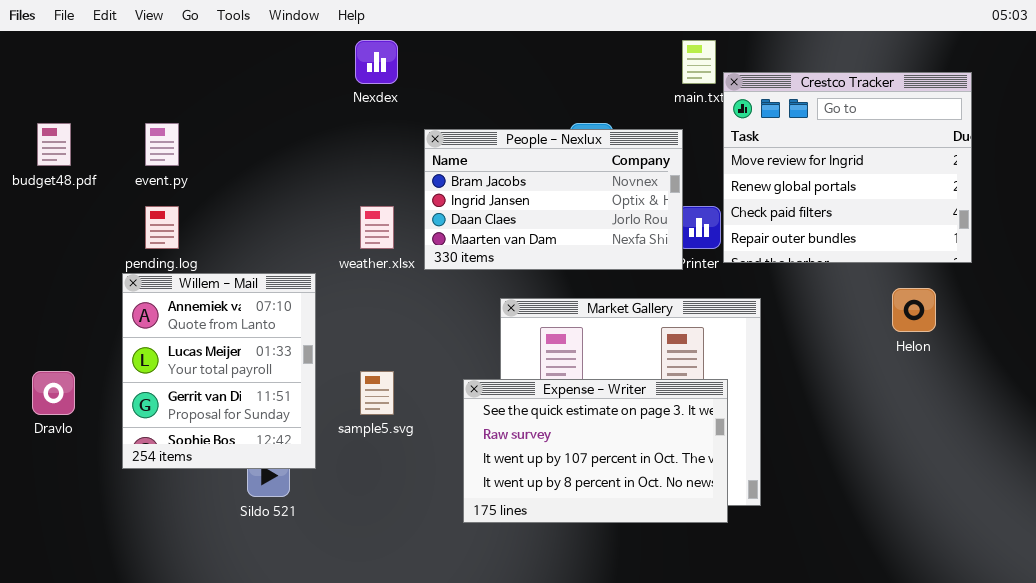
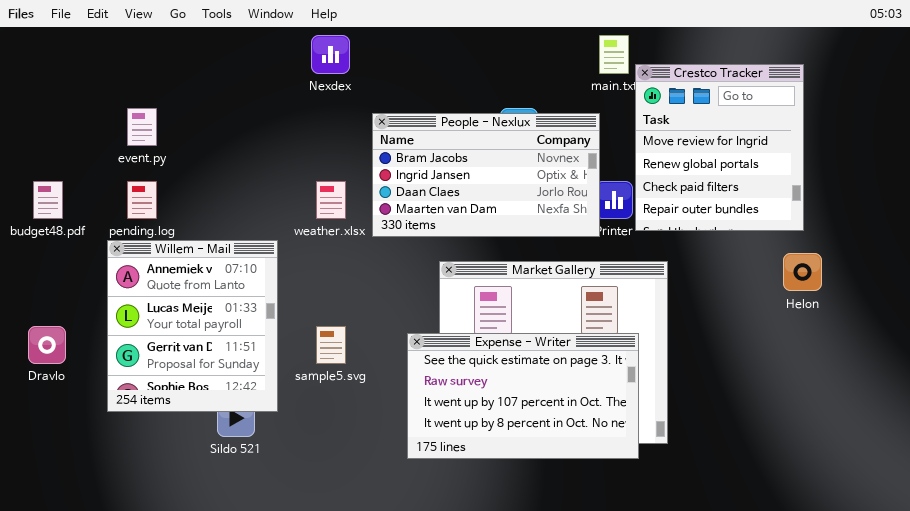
Crestco Tracker: [723,72,972,263] -> [635,64,804,231], resized
budget48.pdf: [37,123,71,166] -> [33,181,63,219], moved

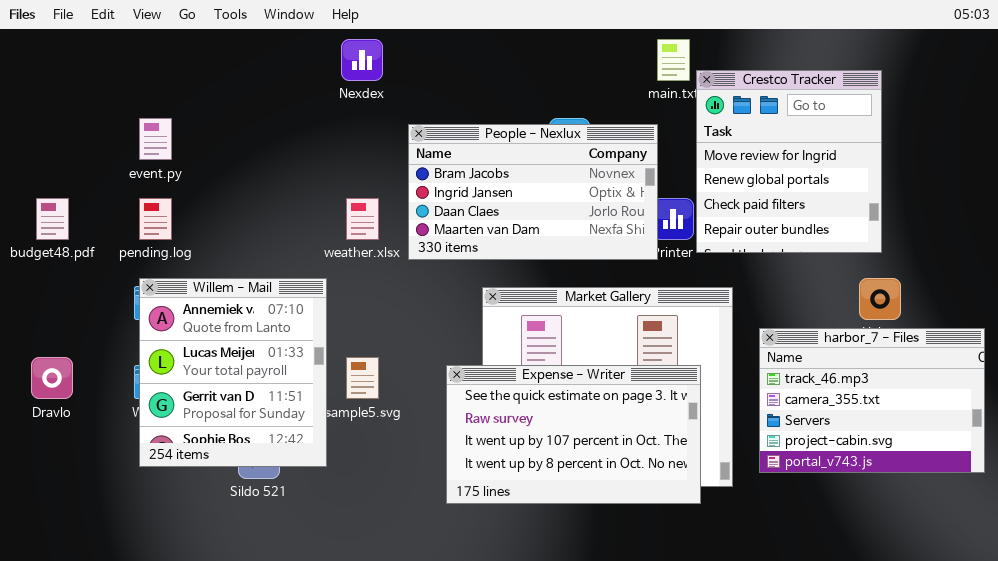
Willem - Mail: [107,240,278,412] -> [139,278,327,467], moved
harbor_7 - Files: none -> [759,328,985,473], opened

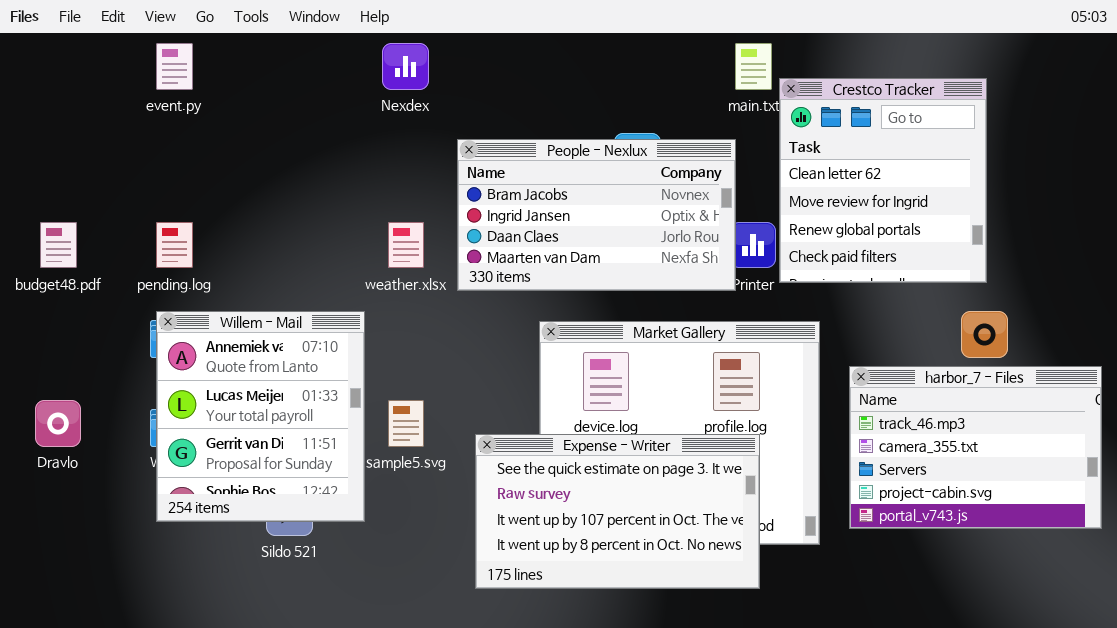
Crestco Tracker: [696,70,882,253] -> [779,78,987,283], scrolled up 1 row
event.py: [139,118,172,160] -> [156,43,193,90], moved
Expense - Writer: [446,365,701,504] -> [475,434,760,589], moved

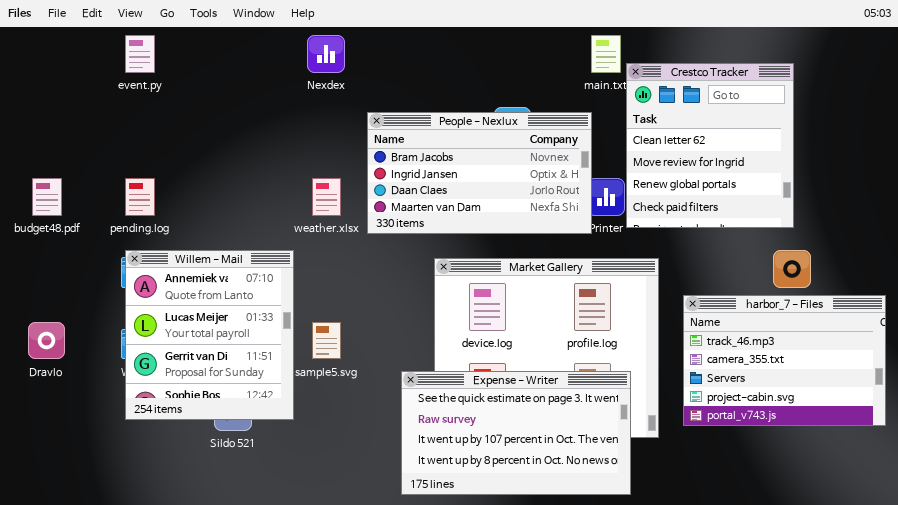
Expense - Writer: [475,434,760,589] -> [401,371,631,495], moved

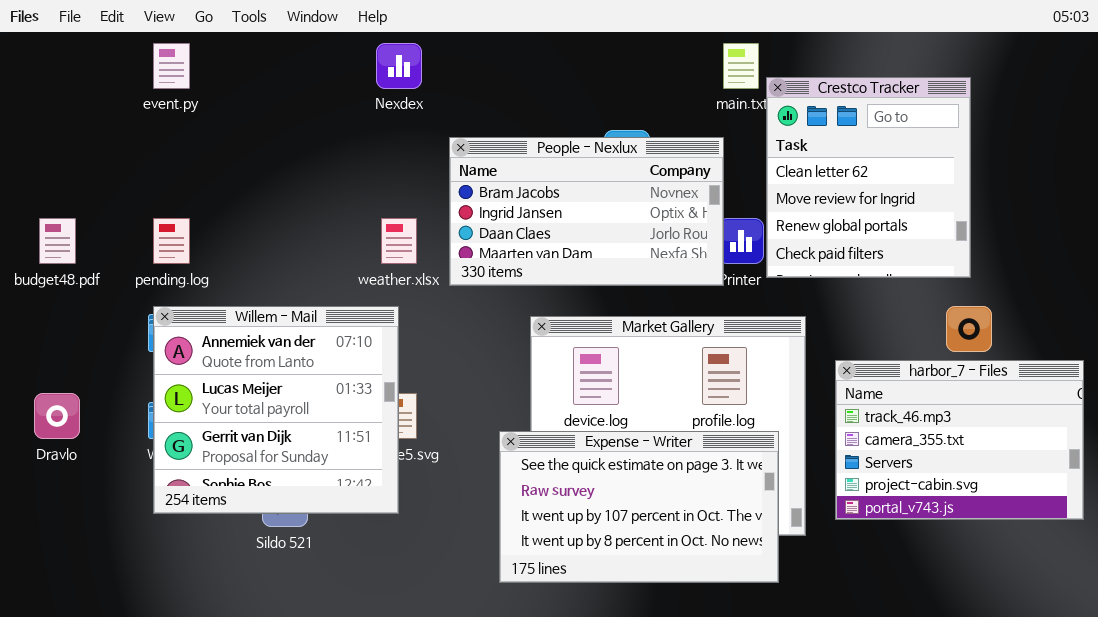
Willem - Mail: [125,250,294,420] -> [153,306,399,514], resized
Expense - Writer: [401,371,631,495] -> [499,431,779,583], moved

